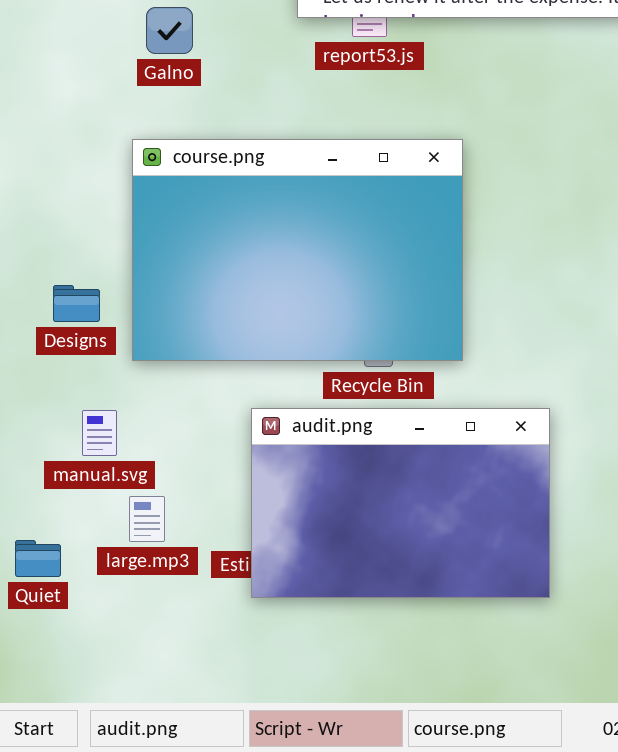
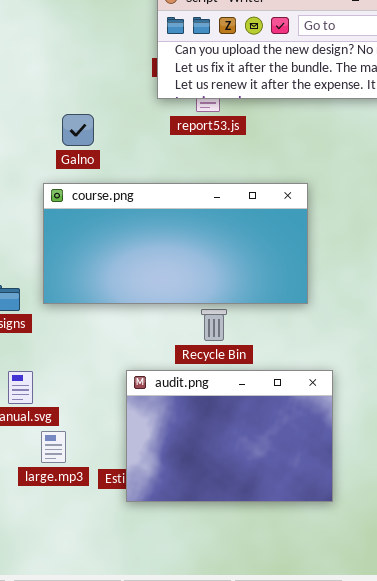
Galno: [146,7,193,54] -> [62,114,94,146], moved
course.png: [132,139,463,361] -> [43,183,308,304], resized

